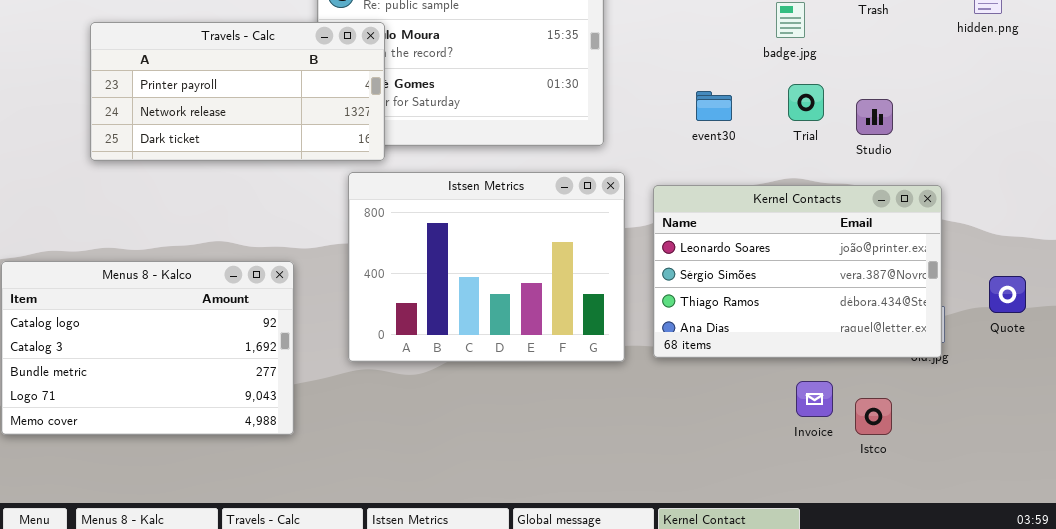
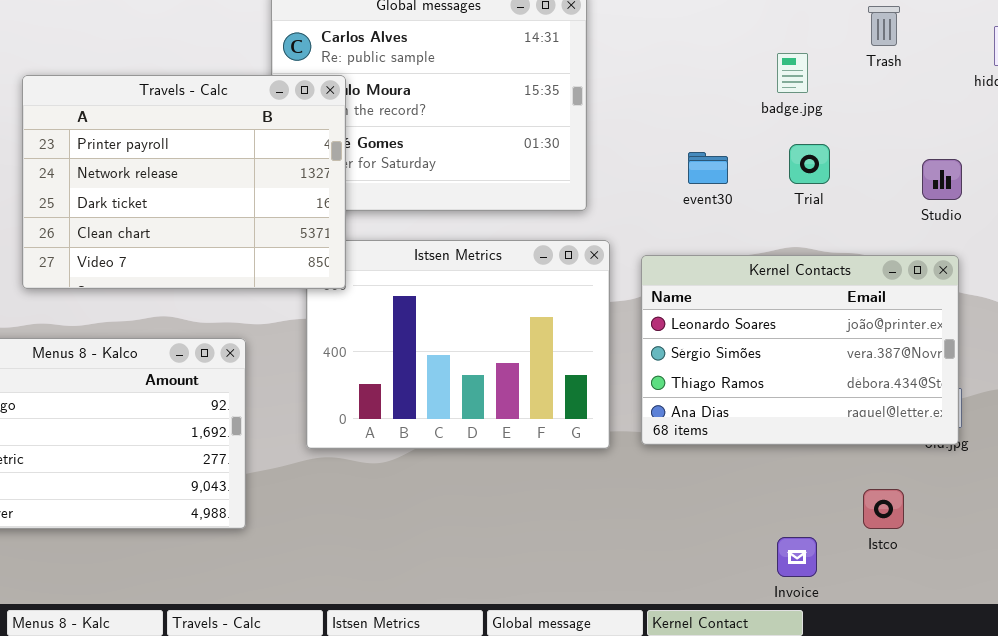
Travels - Calc: [90,22,385,161] -> [22,75,346,289], resized
Studio: [856,99,893,135] -> [922,159,962,200], moved
Invoice: [796,381,833,417] -> [777,537,817,577], moved

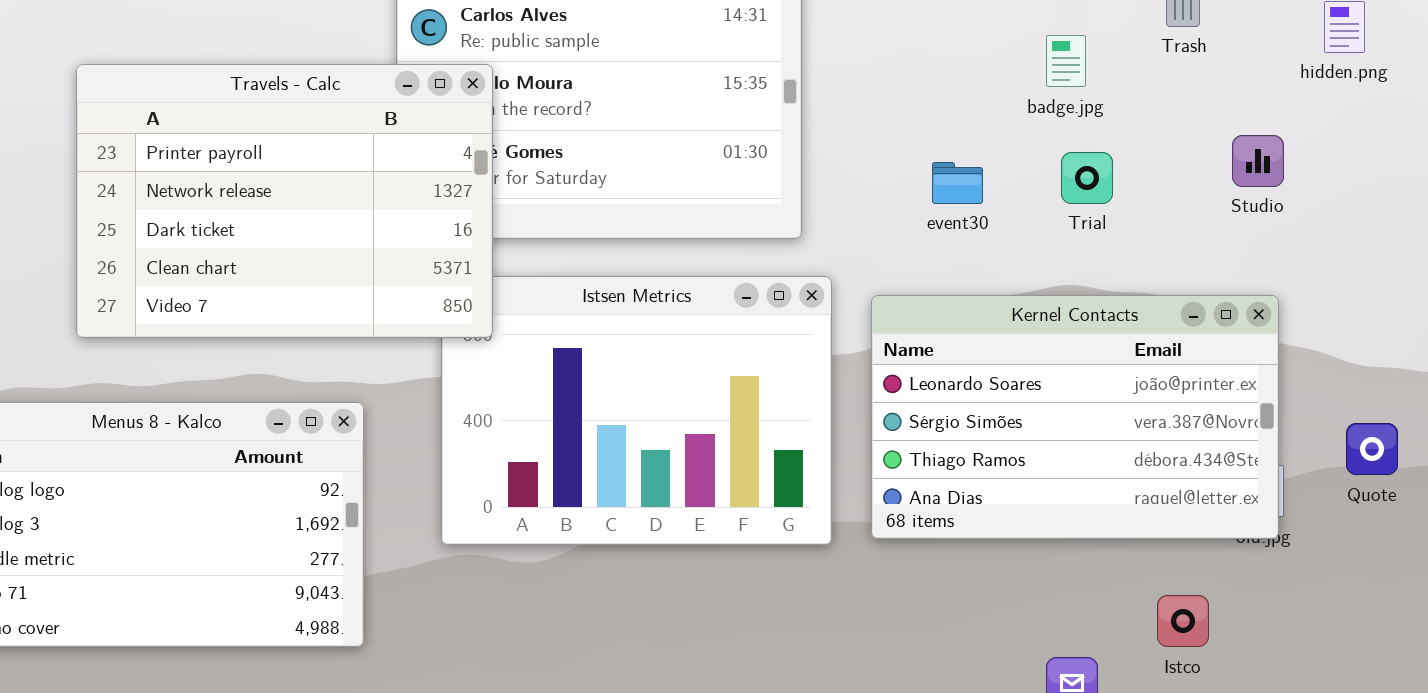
Studio: [922,159,962,200] -> [1232,135,1284,187], moved

